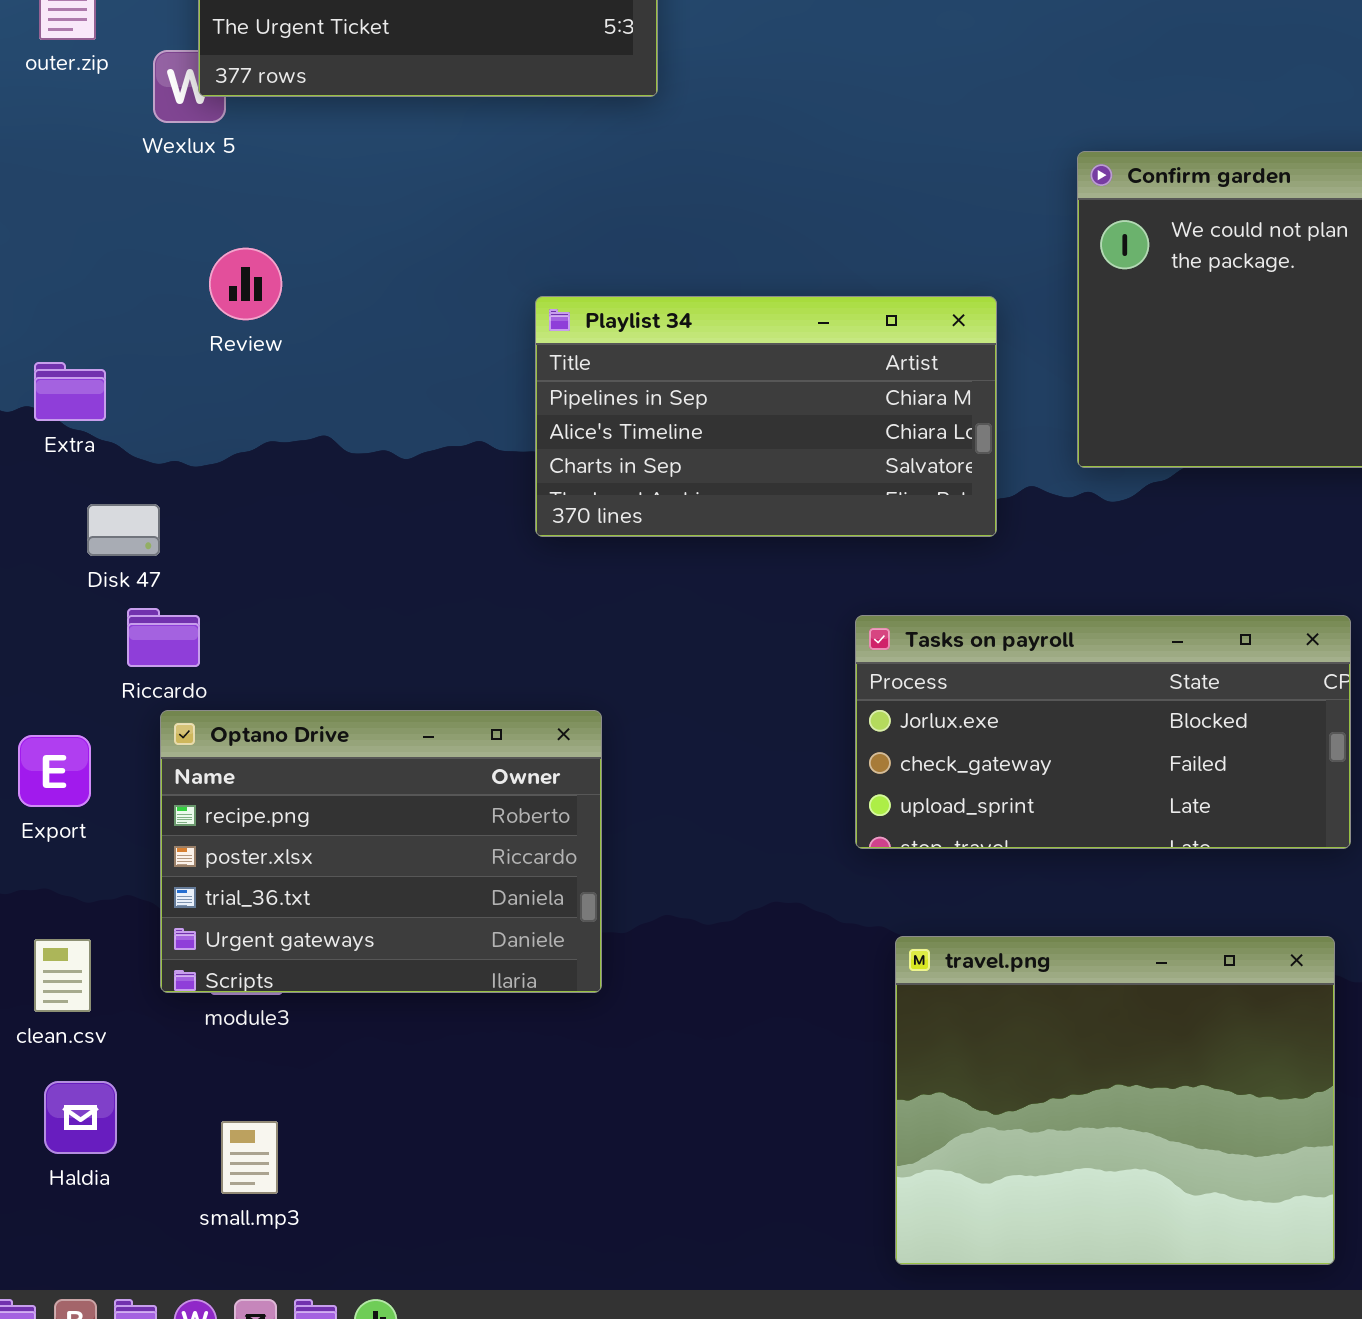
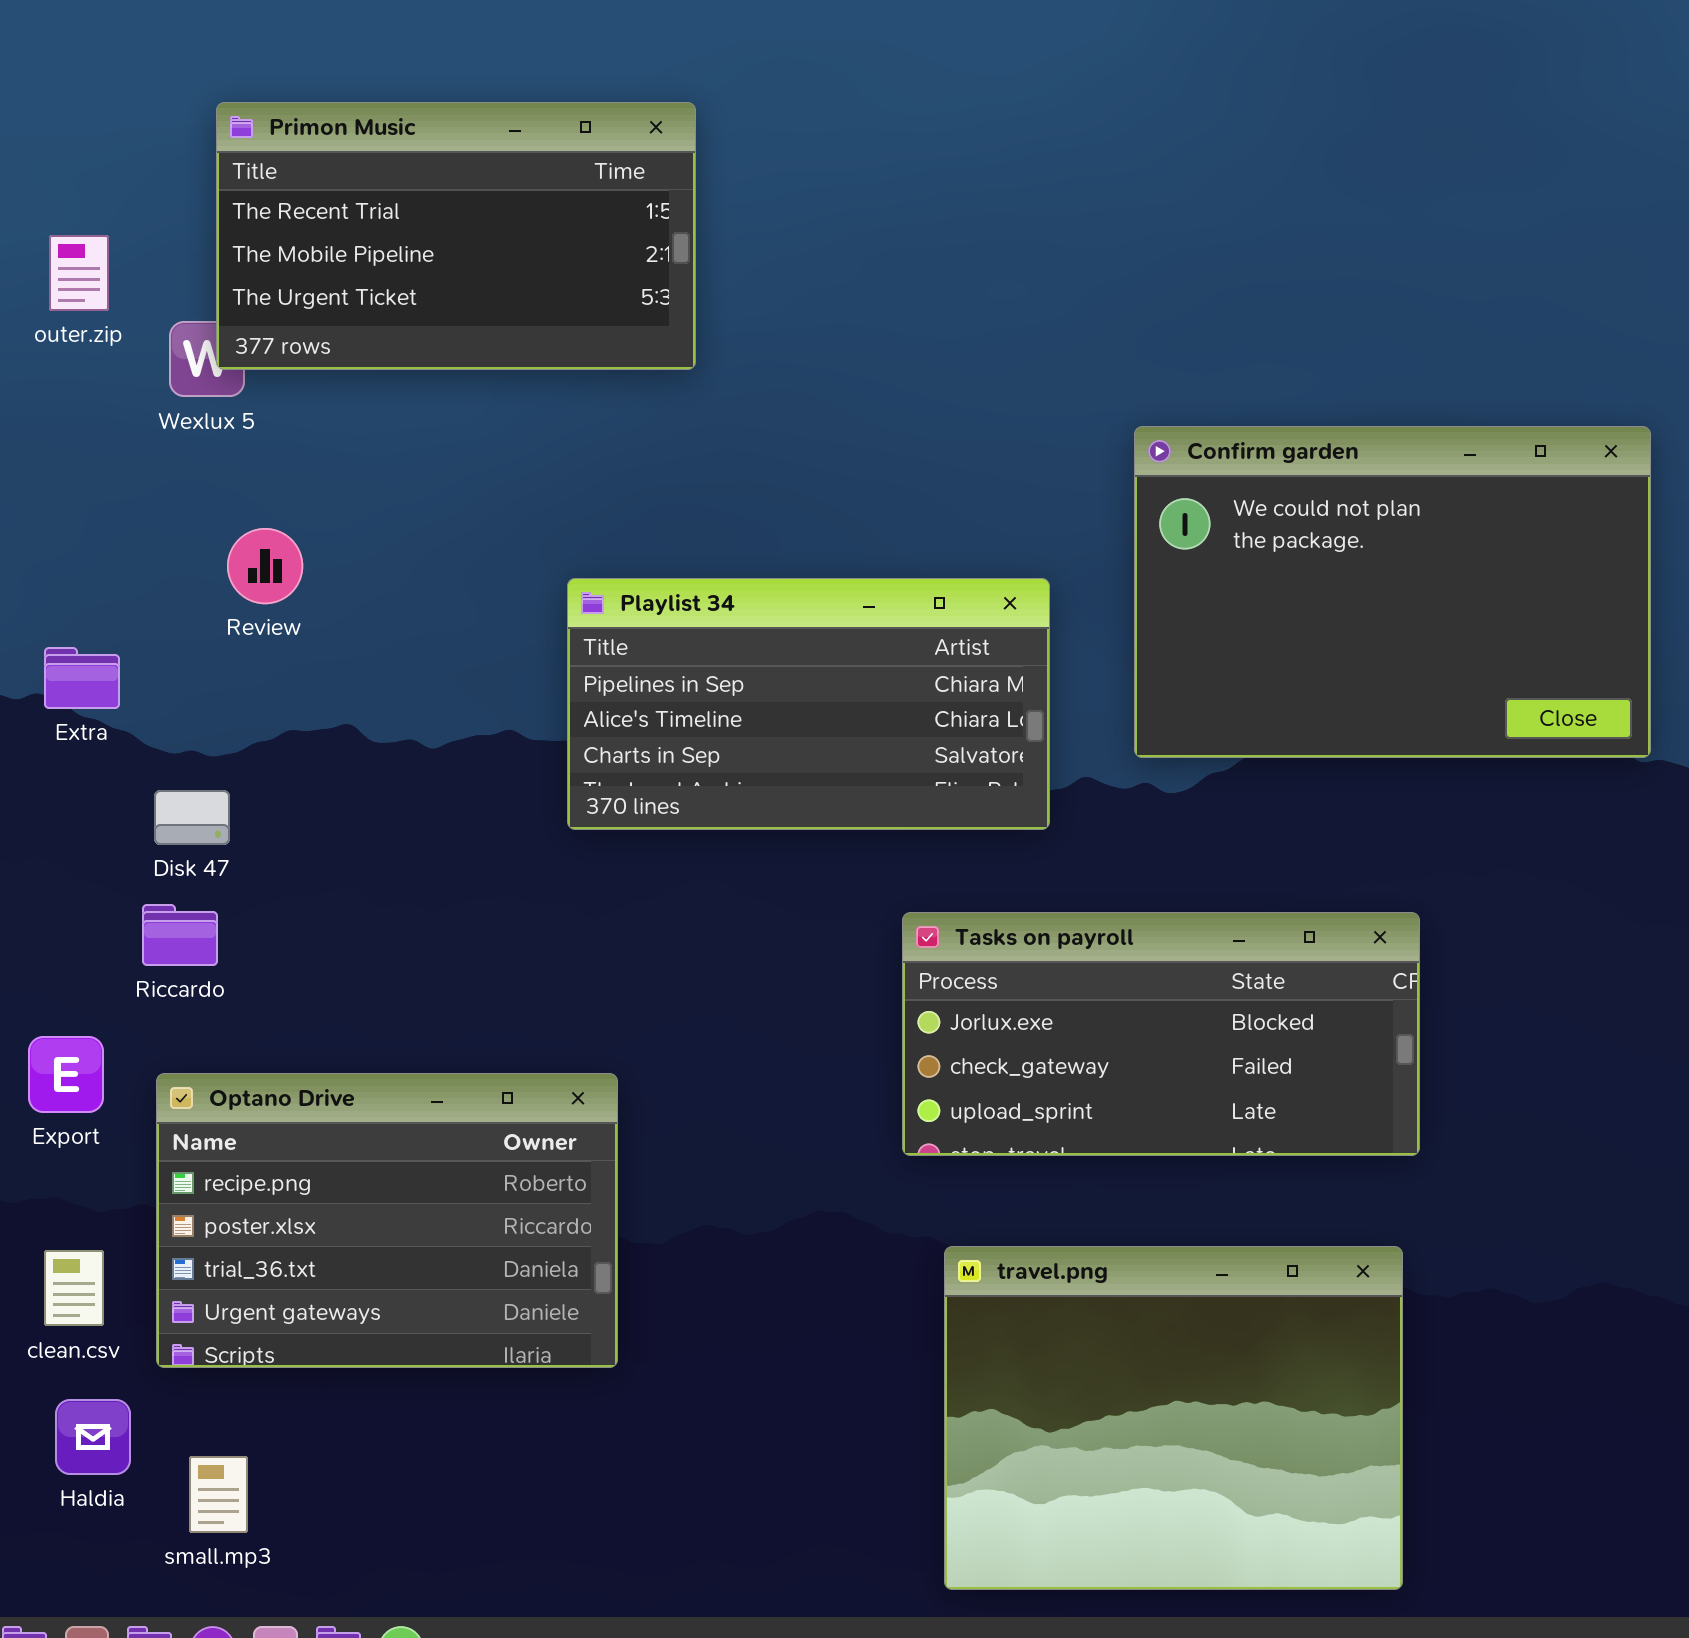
Disk 47: [87,504,160,556] -> [154,790,230,845], moved
Optano Drive: [160,710,602,993] -> [156,1073,618,1368], moved
small.mp3: [221,1121,278,1194] -> [189,1456,248,1533], moved

